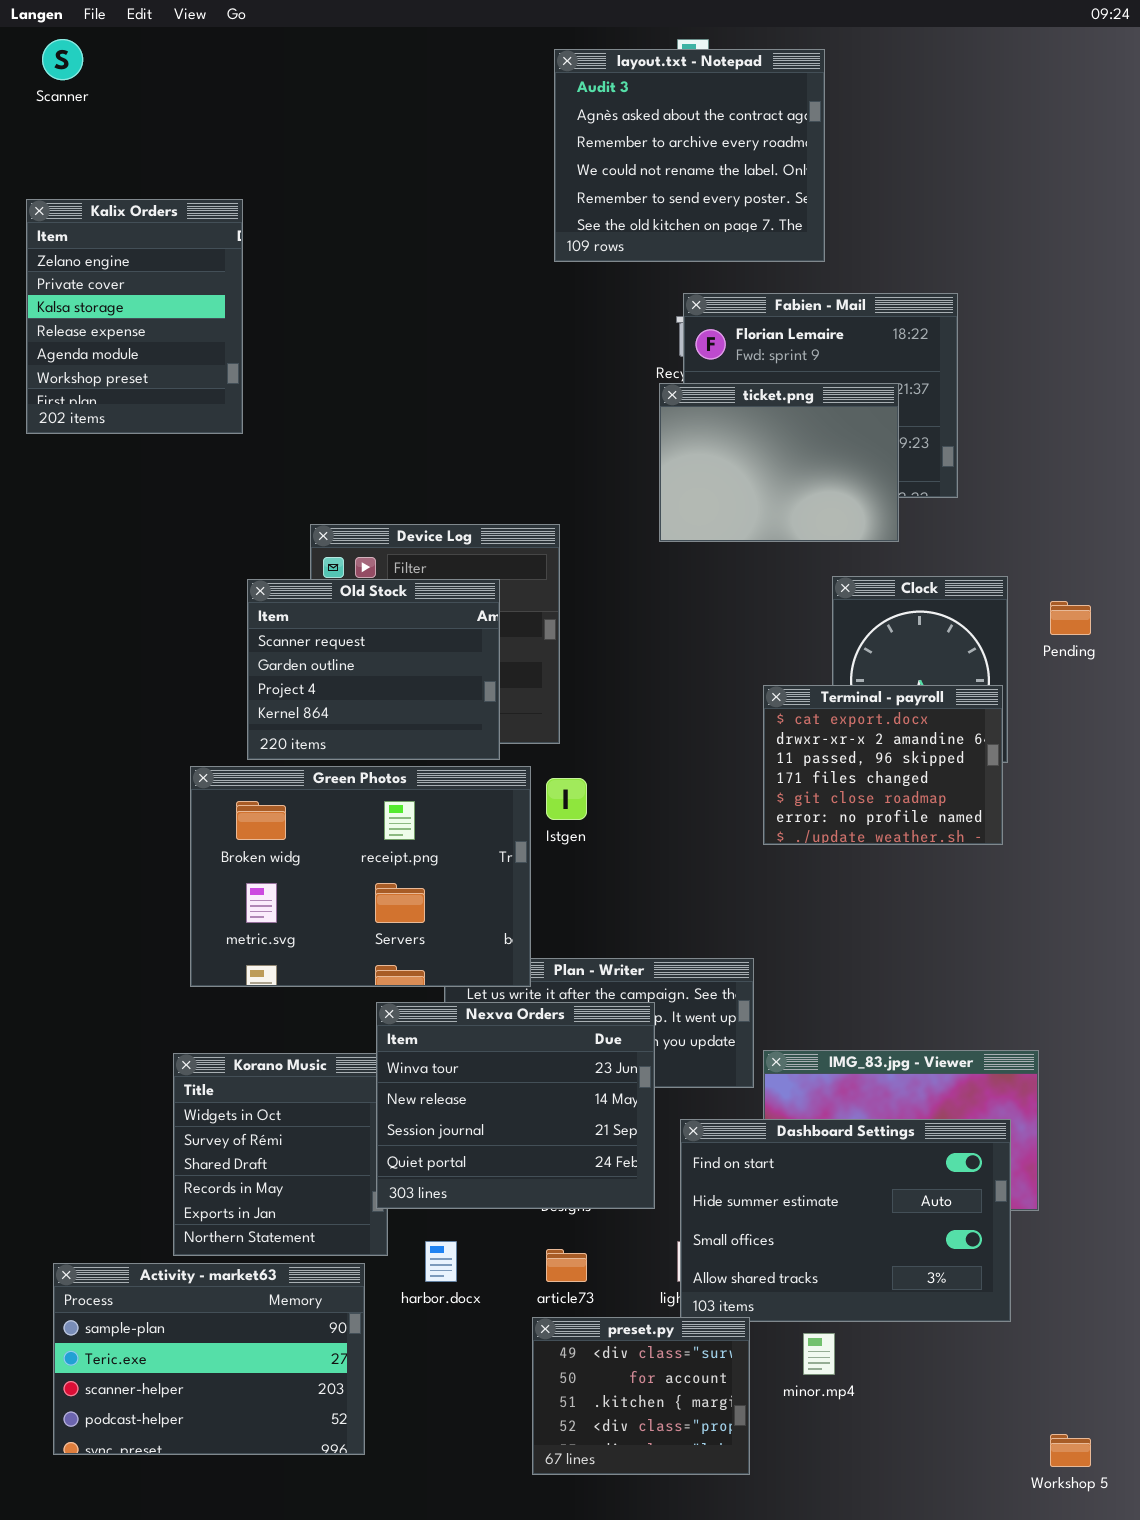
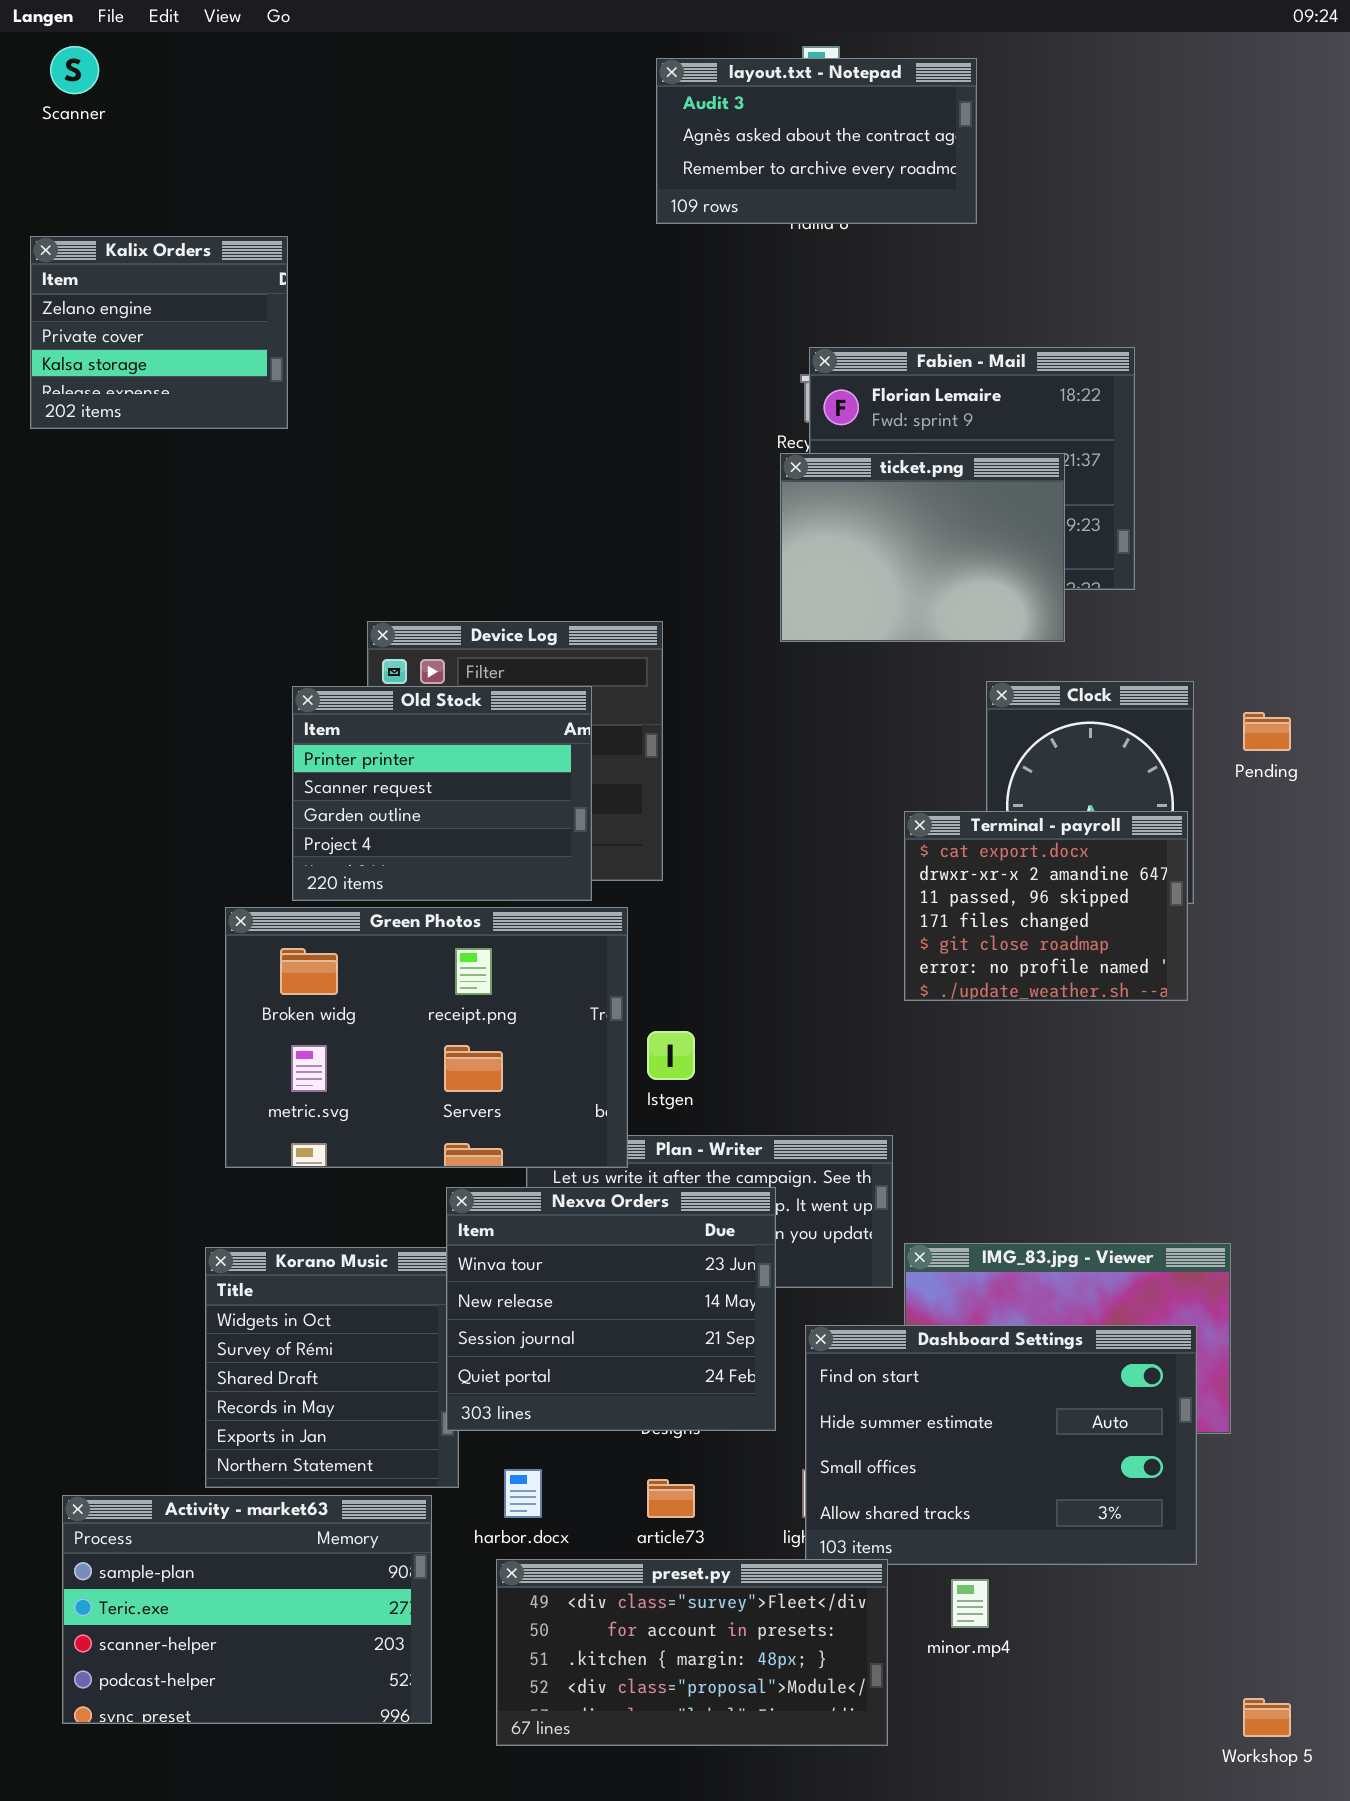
layout.txt - Notepad: [554,49,825,262] -> [656,58,977,224], resized
Kalix Orders: [26,199,243,434] -> [30,236,288,429], resized
Old Stock: [247,579,500,760] -> [292,686,592,901], scrolled up 1 row
Istgen: [546,778,587,820] -> [647,1031,695,1080], moved
preset.py: [532,1317,750,1475] -> [496,1559,888,1746], resized

